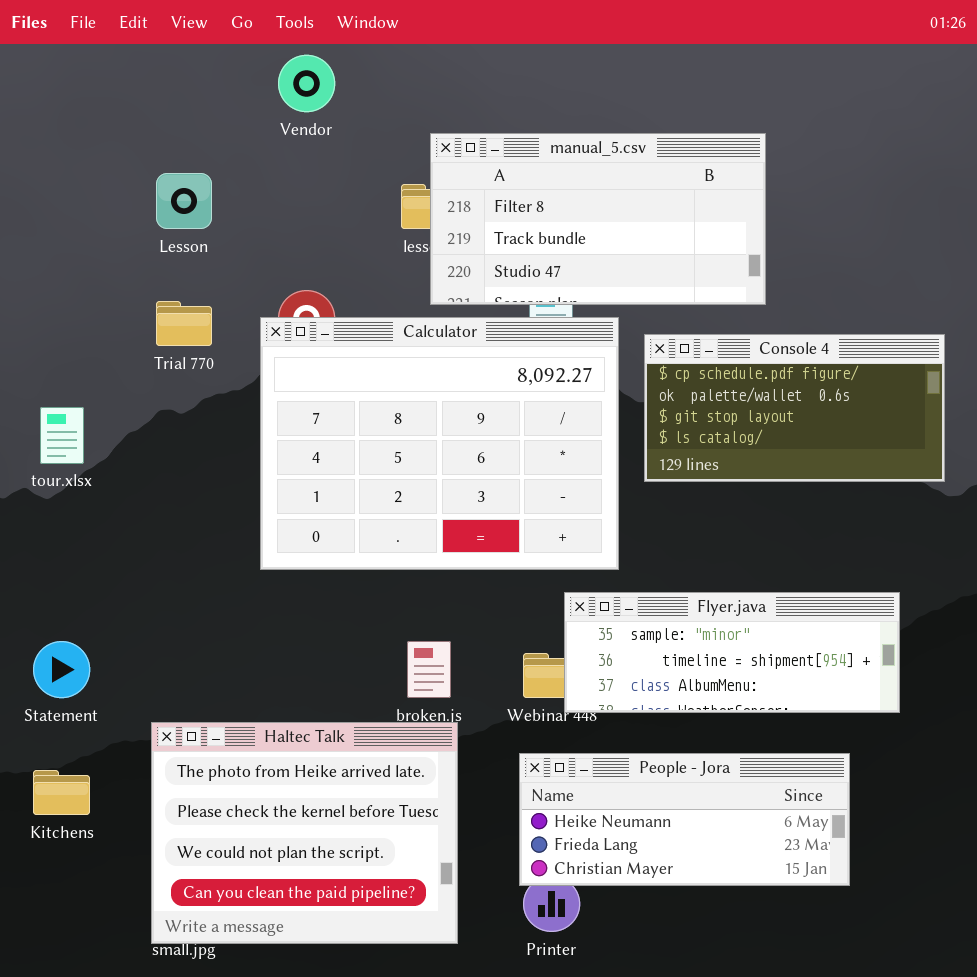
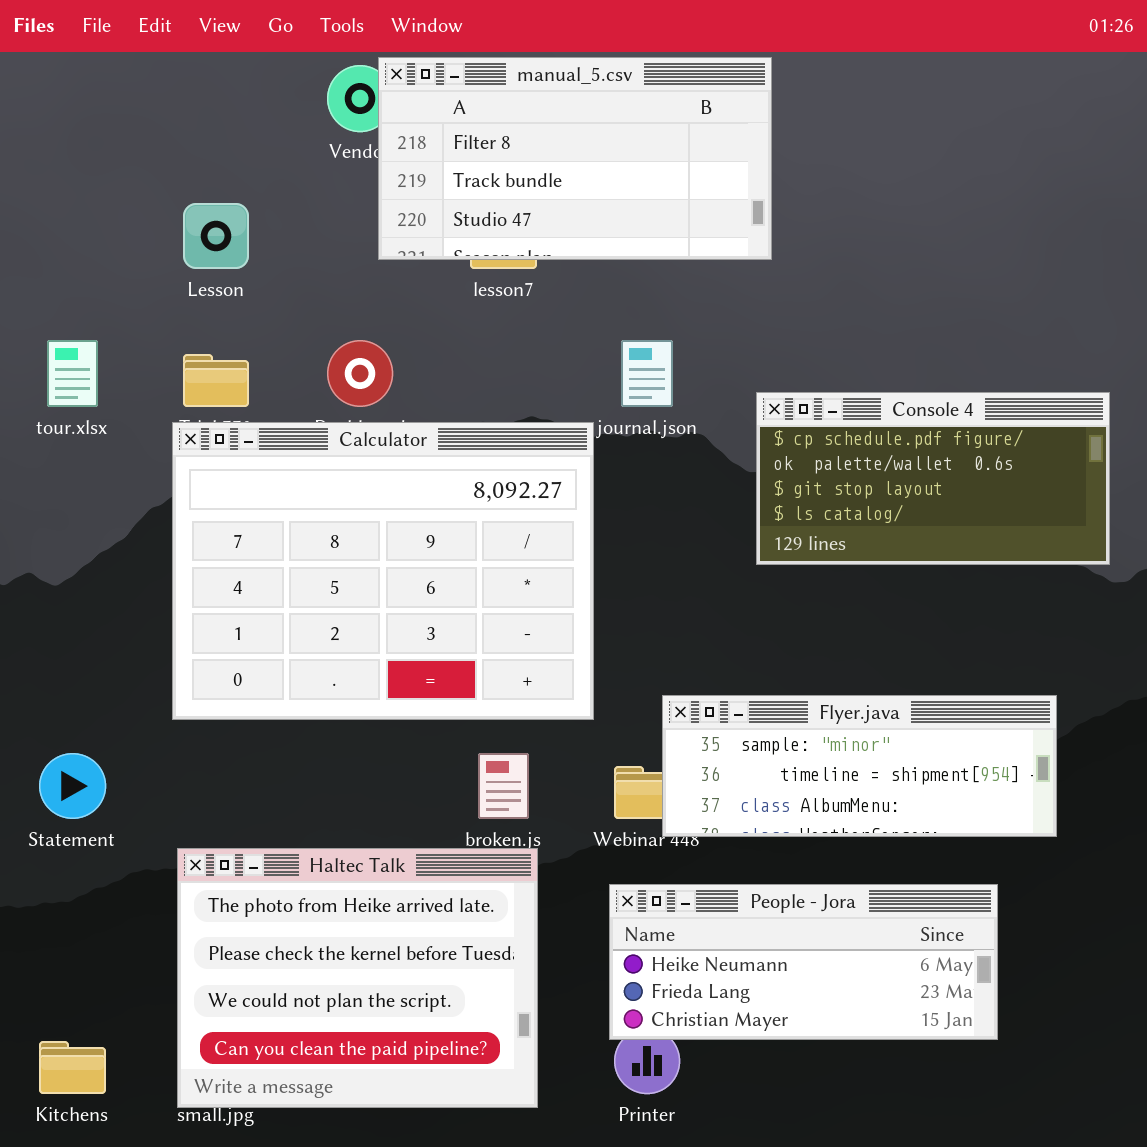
manual_5.csv: [430,133,766,305] -> [378,57,772,260], moved
Calculator: [260,317,619,570] -> [172,422,594,720], moved
tour.xlsx: [40,407,84,464] -> [47,340,98,407], moved
Kitchens: [33,770,90,815] -> [39,1041,106,1094], moved

